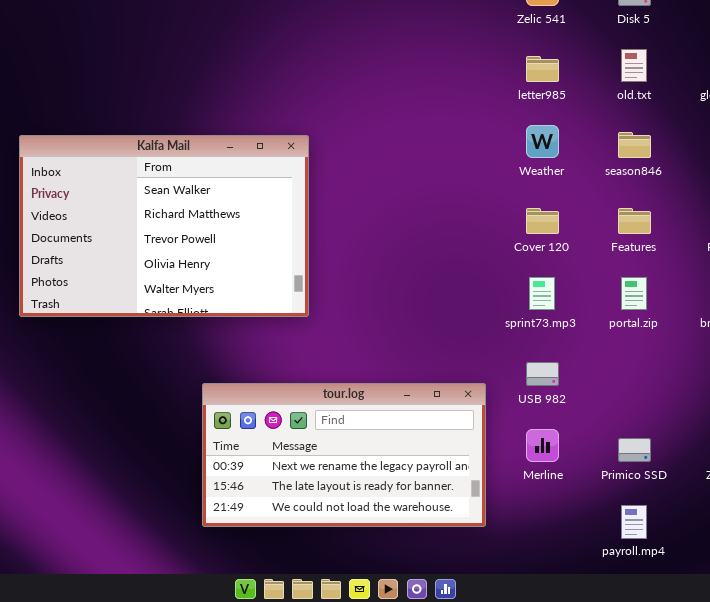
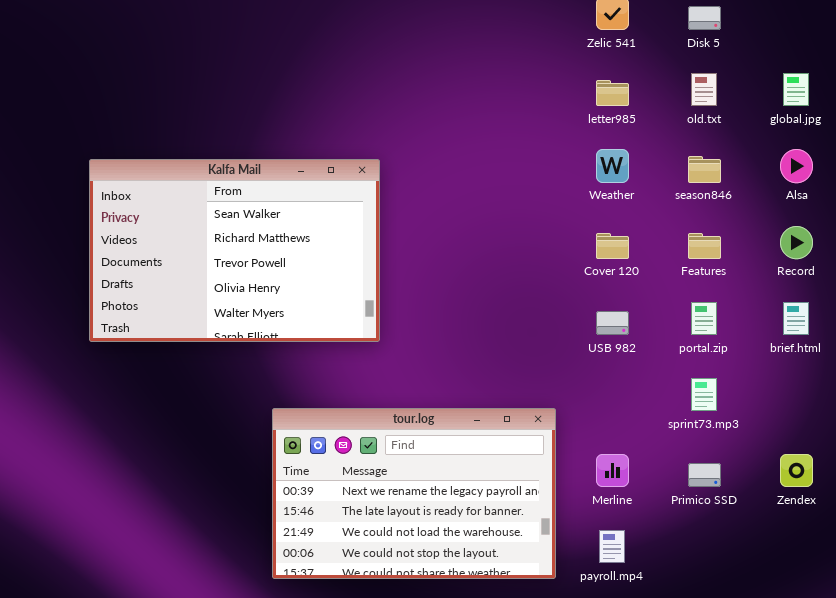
sprint73.mp3: [529,277,555,310] -> [691,378,717,411], moved
USB 982: [526,362,559,386] -> [596,311,629,335], moved
tour.log: [202,383,486,527] -> [272,408,556,579], resized
payroll.mp4: [621,505,647,539] -> [599,530,625,563], moved

